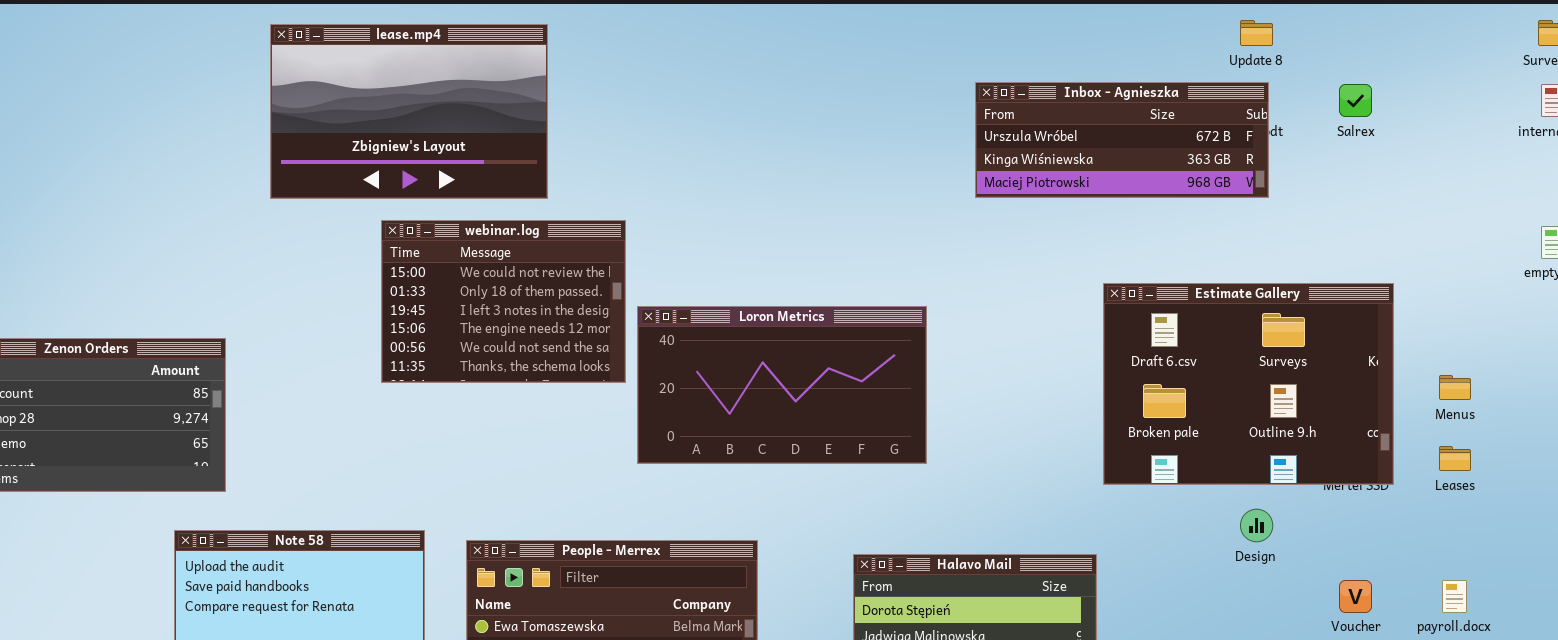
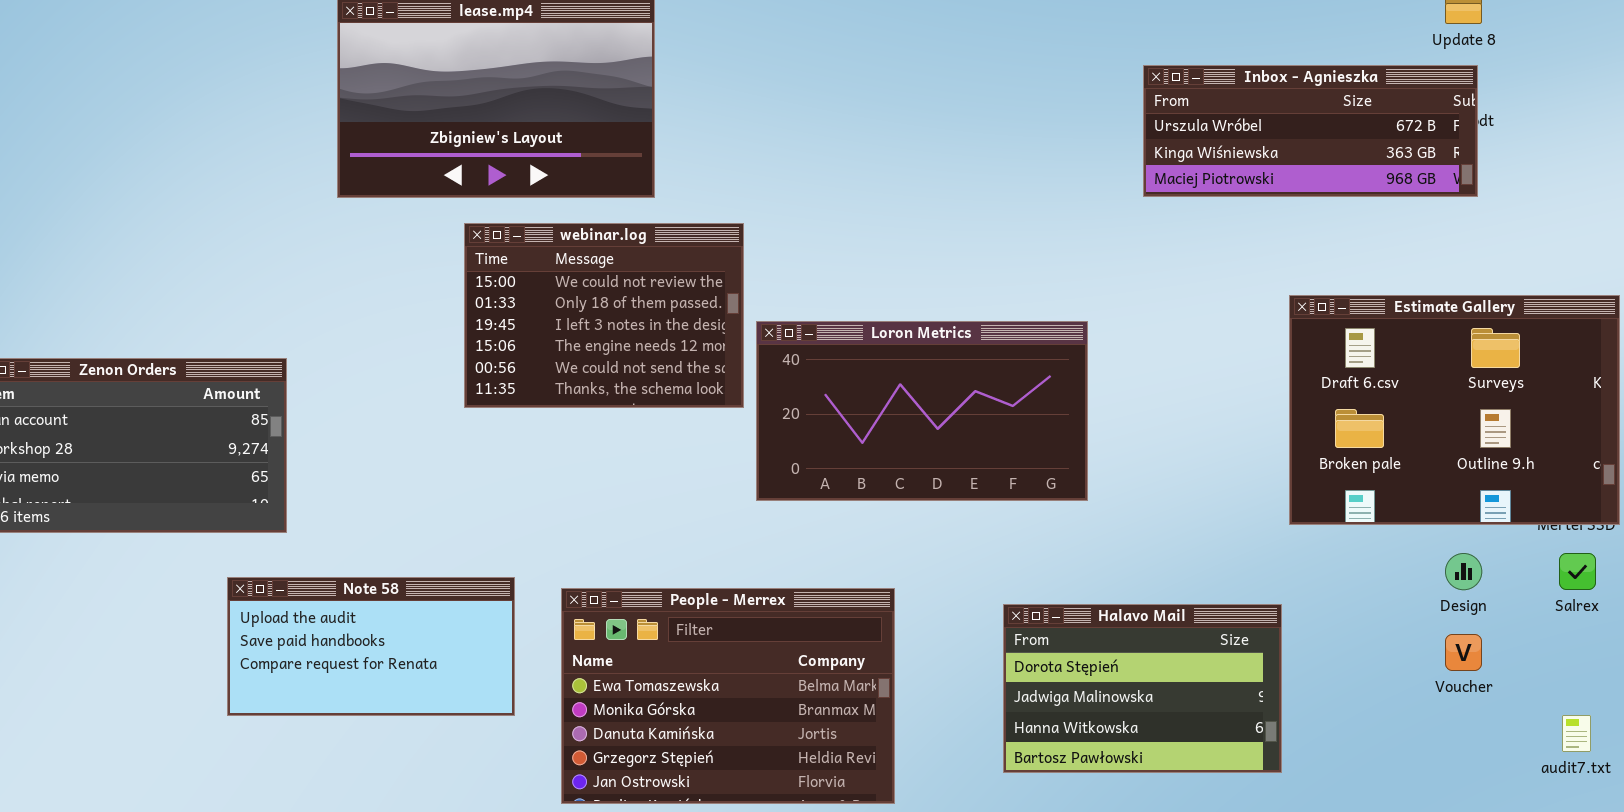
Salrex: [1339,84,1372,117] -> [1559,553,1596,590], moved
Voucher: [1339,580,1372,613] -> [1445,634,1482,671], moved

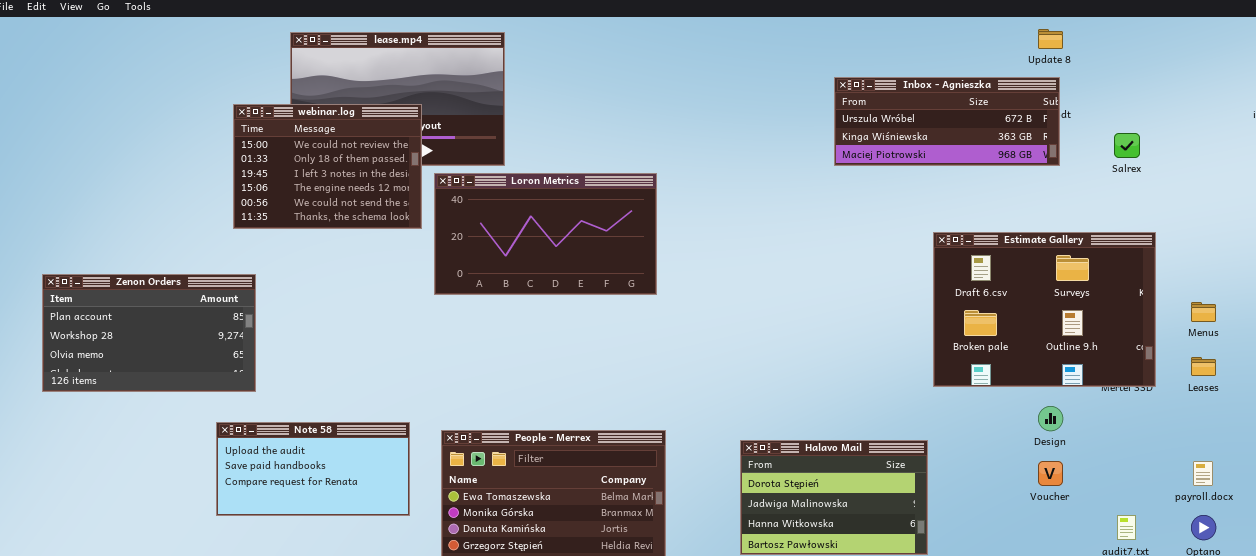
webinar.log: [464,223,744,408] -> [233,104,422,229], moved
Loron Metrics: [756,321,1088,501] -> [434,173,657,295], moved
Salrex: [1559,553,1596,590] -> [1114,133,1140,158], moved

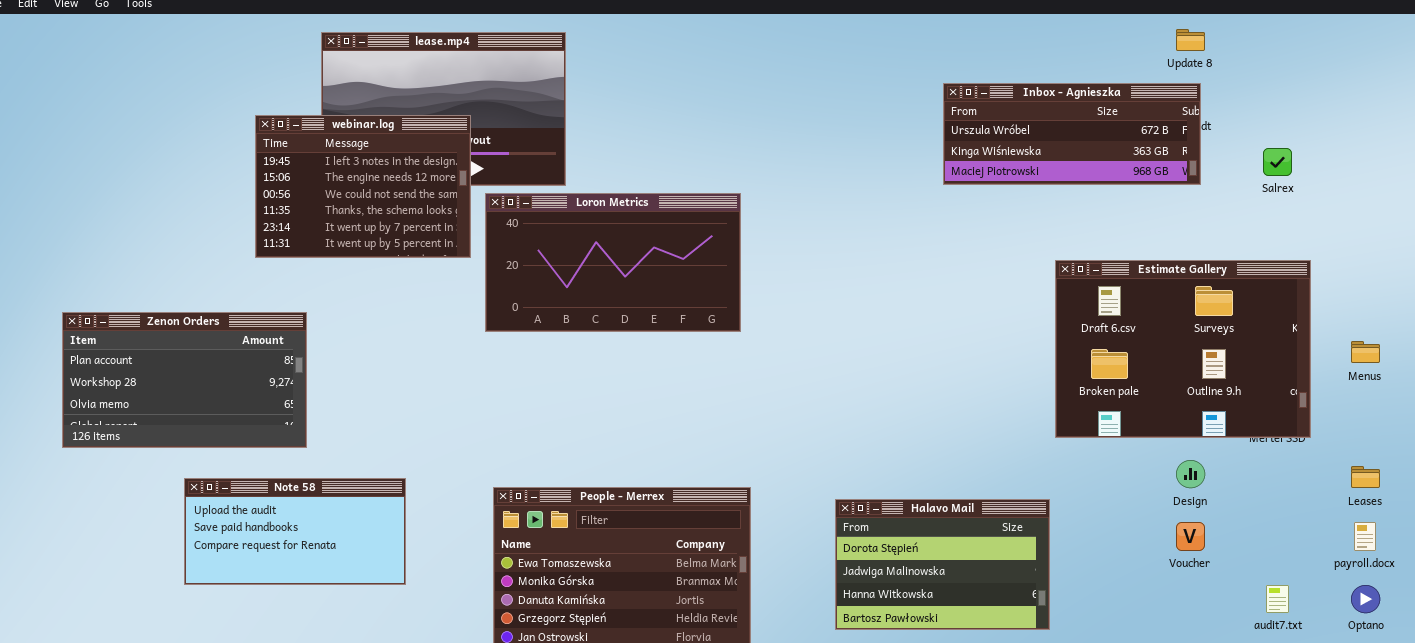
webinar.log: [233,104,422,229] -> [255,115,471,258], scrolled down 2 rows
Zenon Orders: [42,274,256,392] -> [62,312,307,448], moved
Leases: [1191,357,1216,376] -> [1351,466,1380,488], moved
Note 58: [216,422,410,516] -> [184,478,406,585], moved

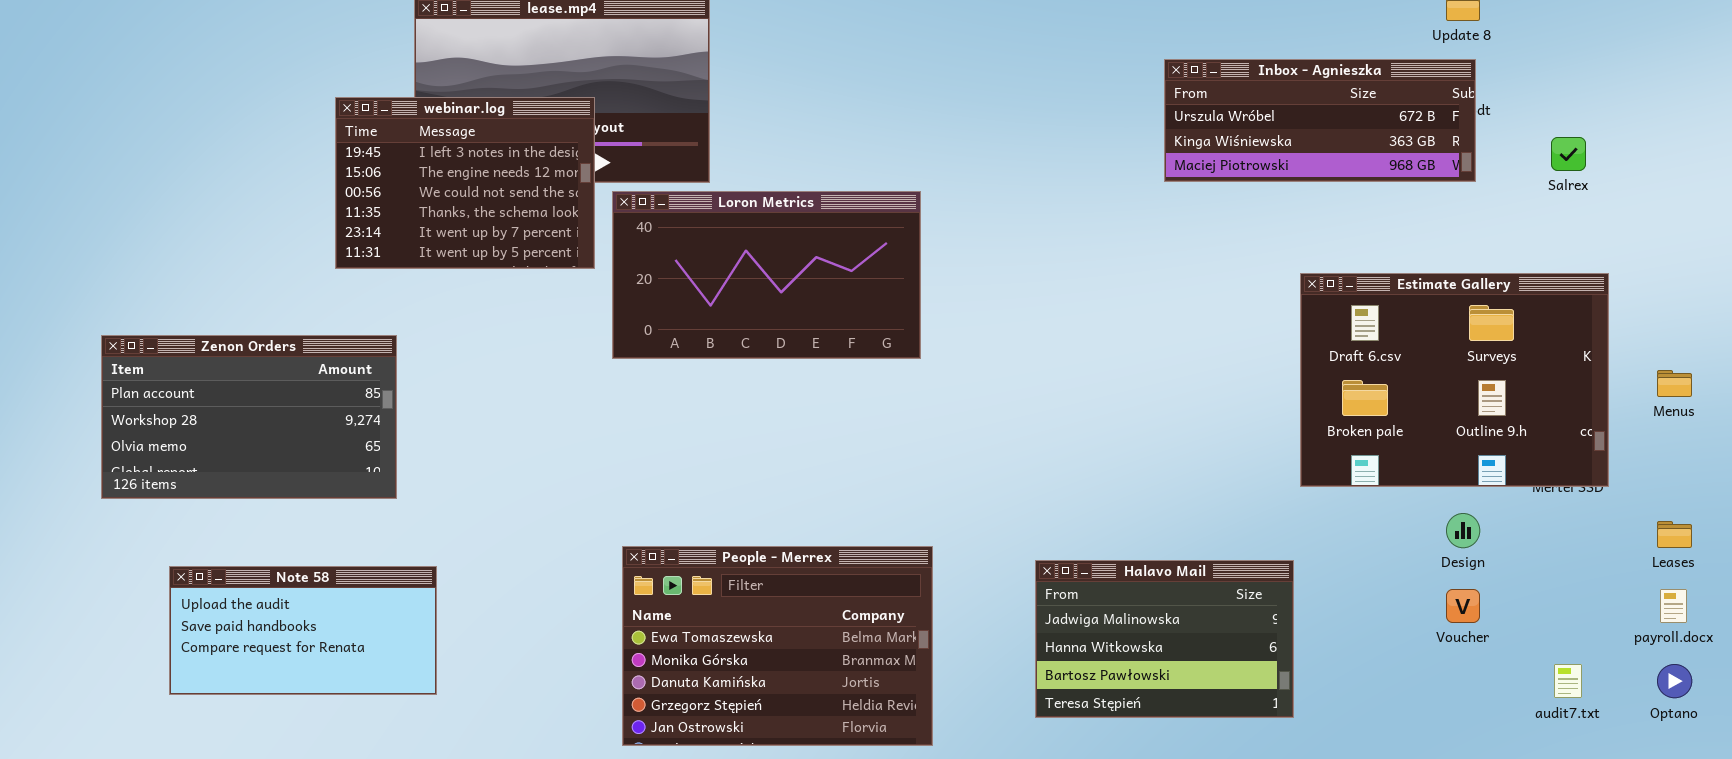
Note 58: [184,478,406,585] -> [169,566,437,695], moved
Halavo Mail: [835,499,1050,630] -> [1035,560,1294,718], scrolled down 1 row

